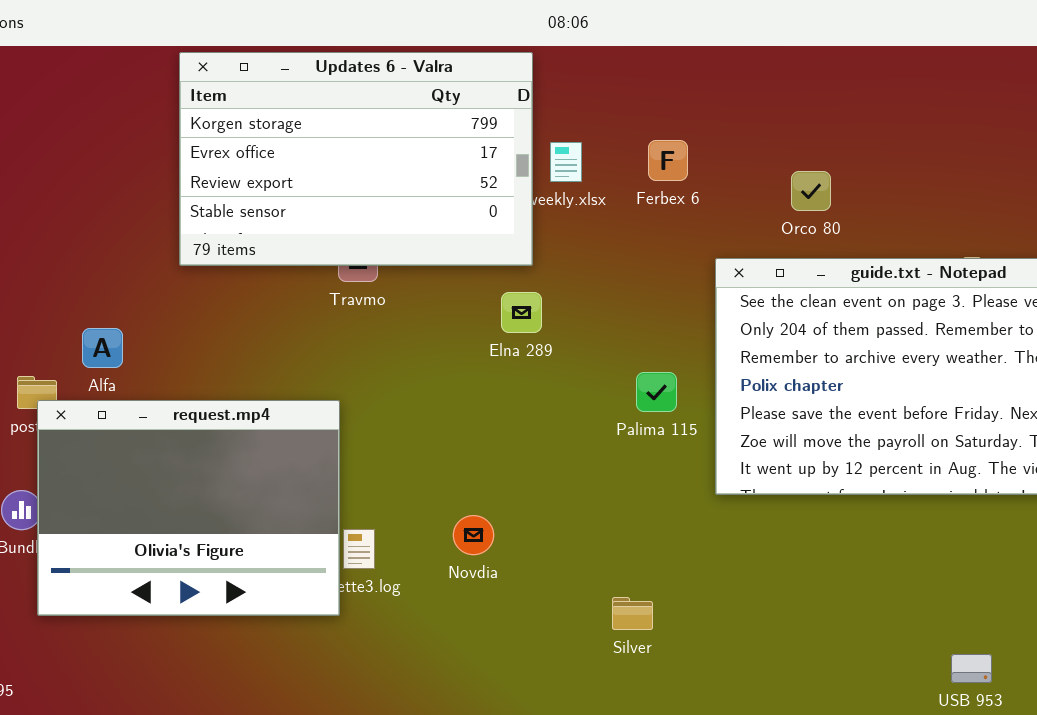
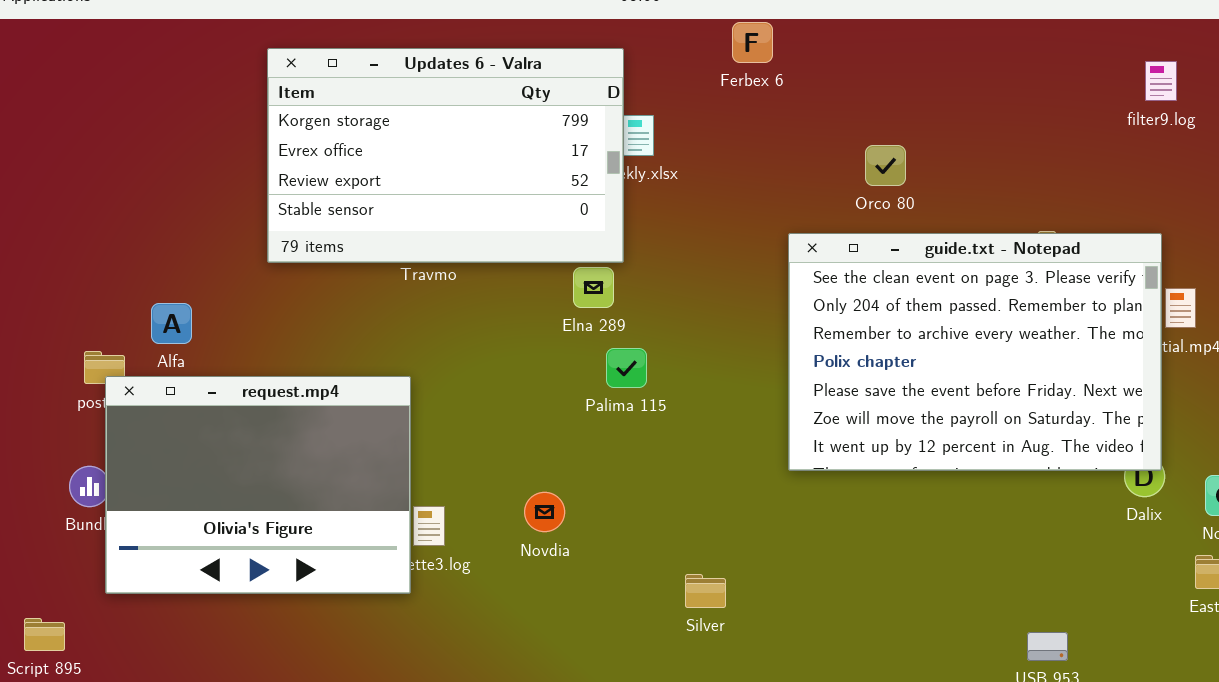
Updates 6 - Valra: [179,52,533,266] -> [267,48,624,263], moved
Ferbex 6: [648,140,688,181] -> [732,22,773,63], moved
Palima 115: [636,372,677,412] -> [606,348,647,388], moved

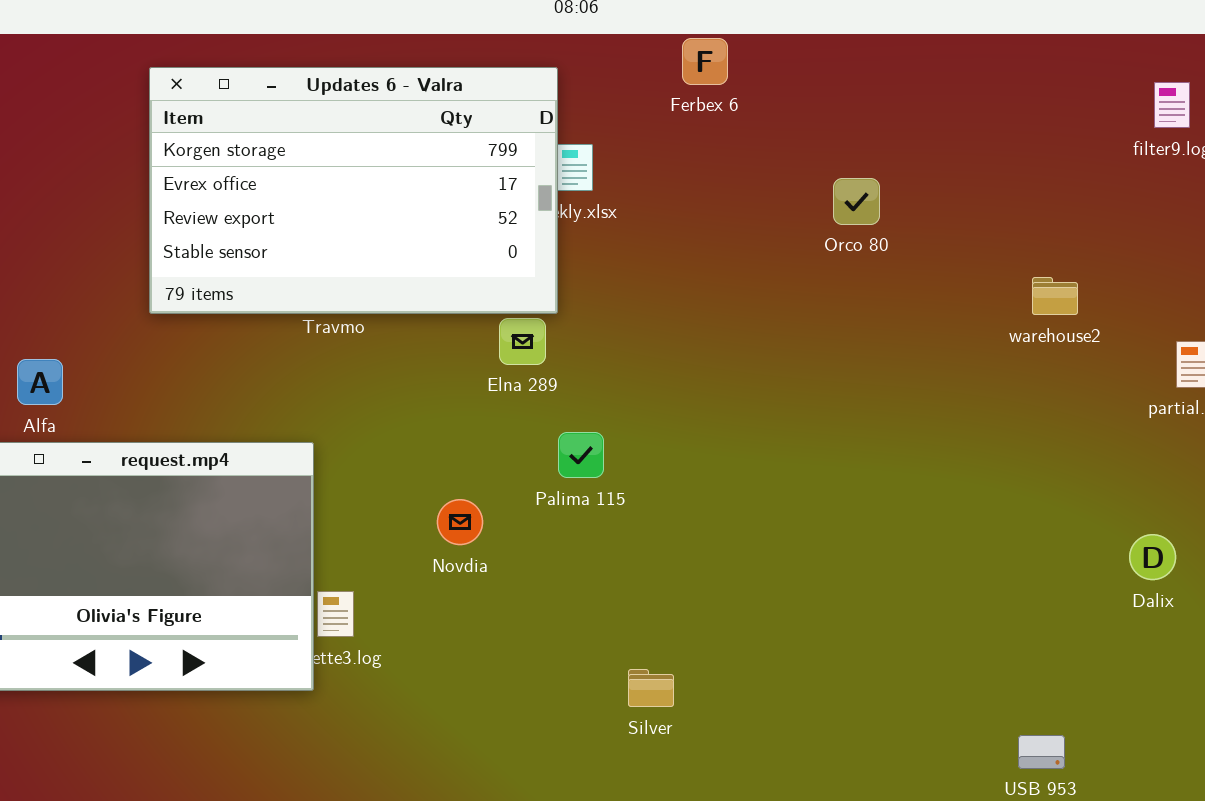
guide.txt - Notepad: [788,233,1162,471] -> none, closed
Palima 115: [606,348,647,388] -> [558,432,604,478], moved
Novdia: [524,492,565,532] -> [437,499,483,545], moved

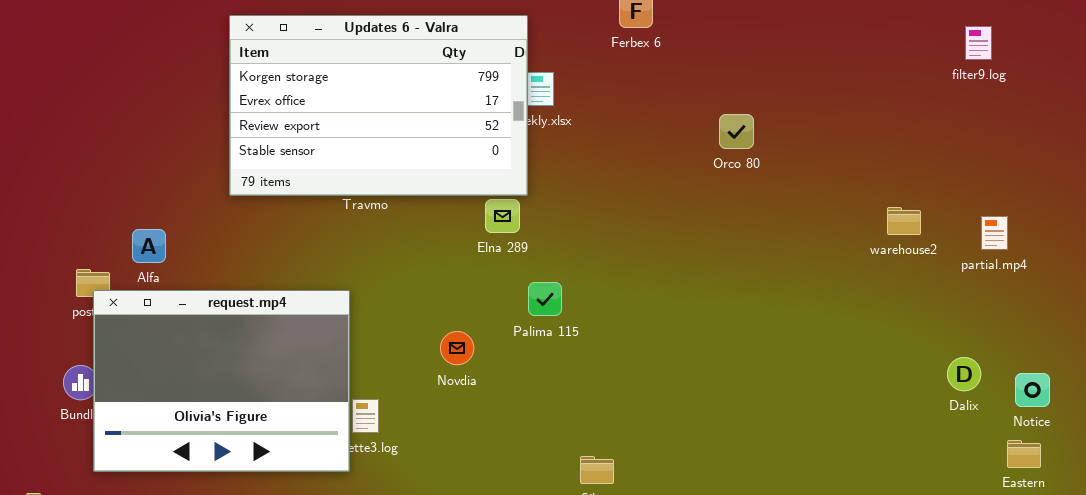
Orco 80: [833,178,880,225] -> [719,114,754,149], moved
warehouse2: [1032,277,1078,315] -> [887,207,921,235], moved

